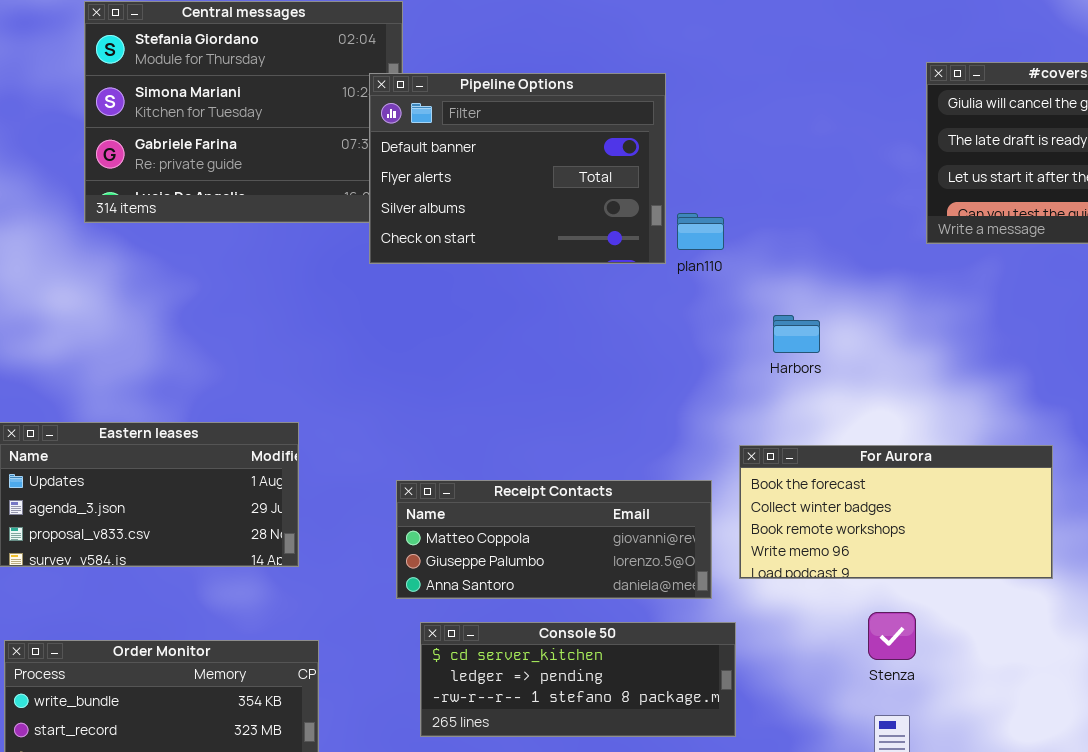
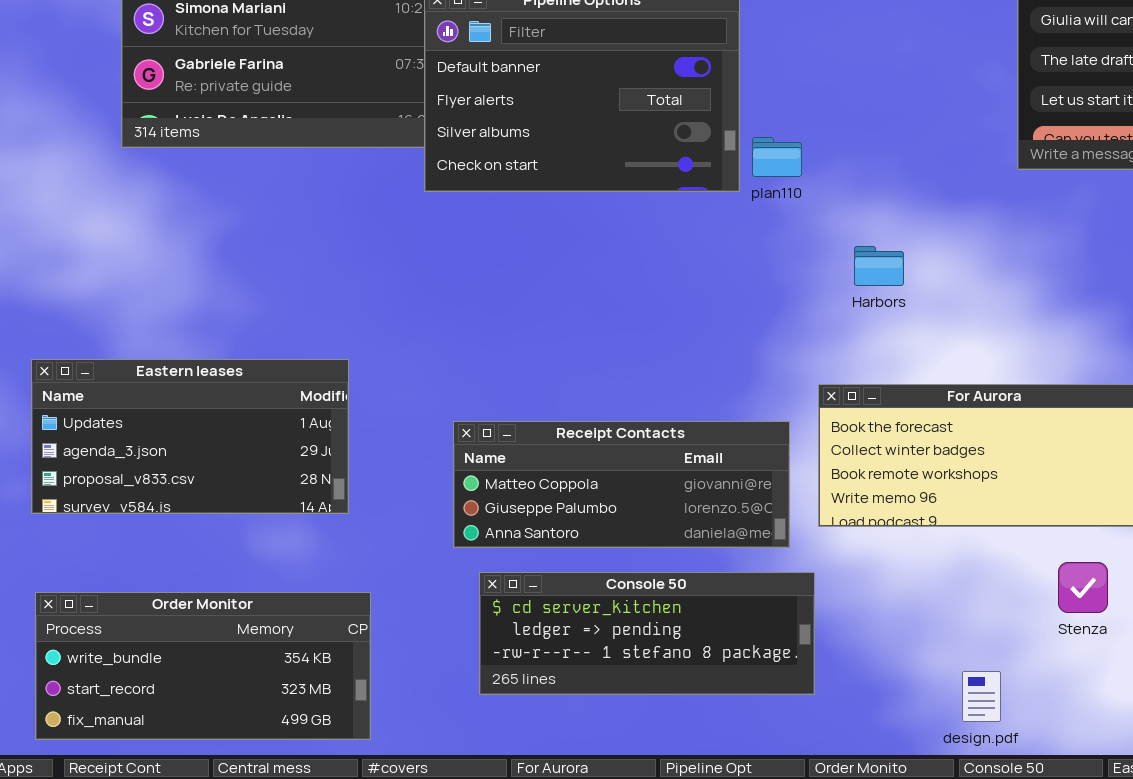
Stenza: [868,612,916,660] -> [1058,562,1108,613], moved

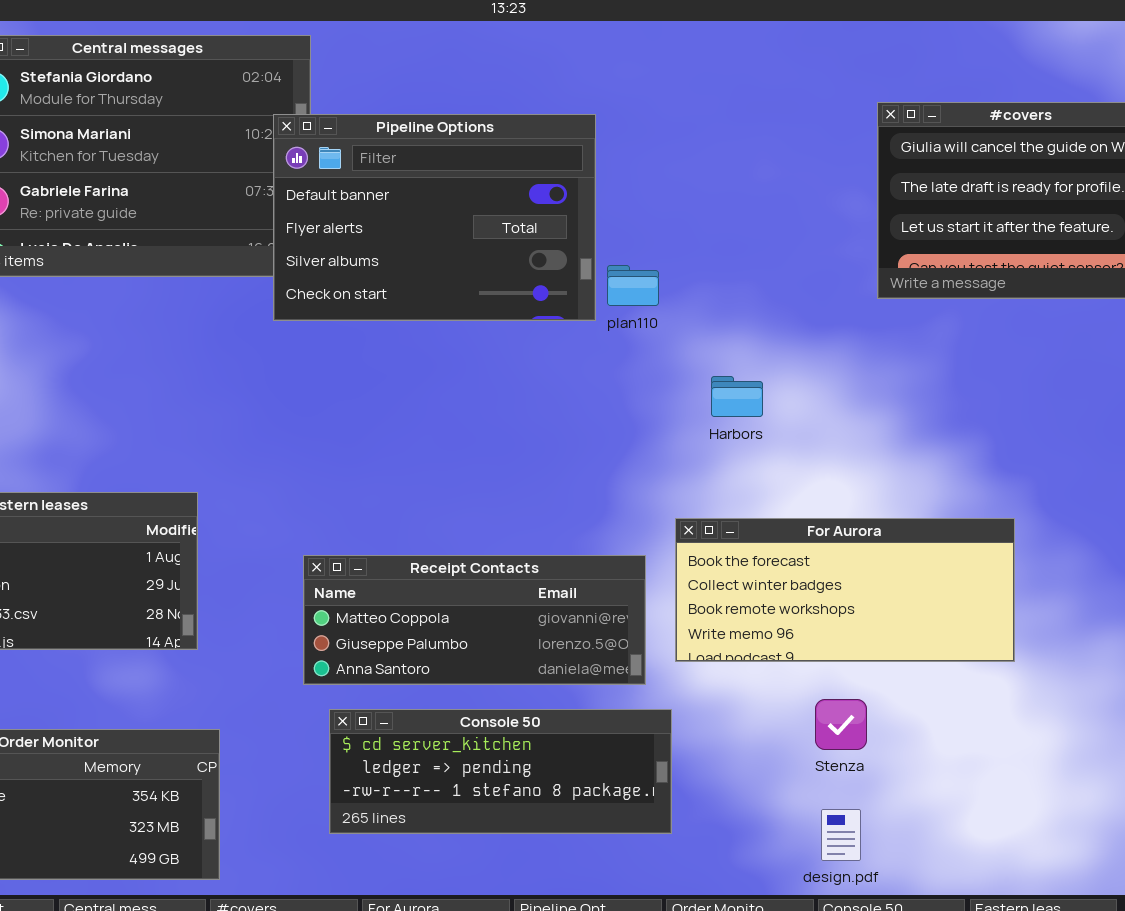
Stenza: [1058,562,1108,613] -> [815,699,867,750], moved

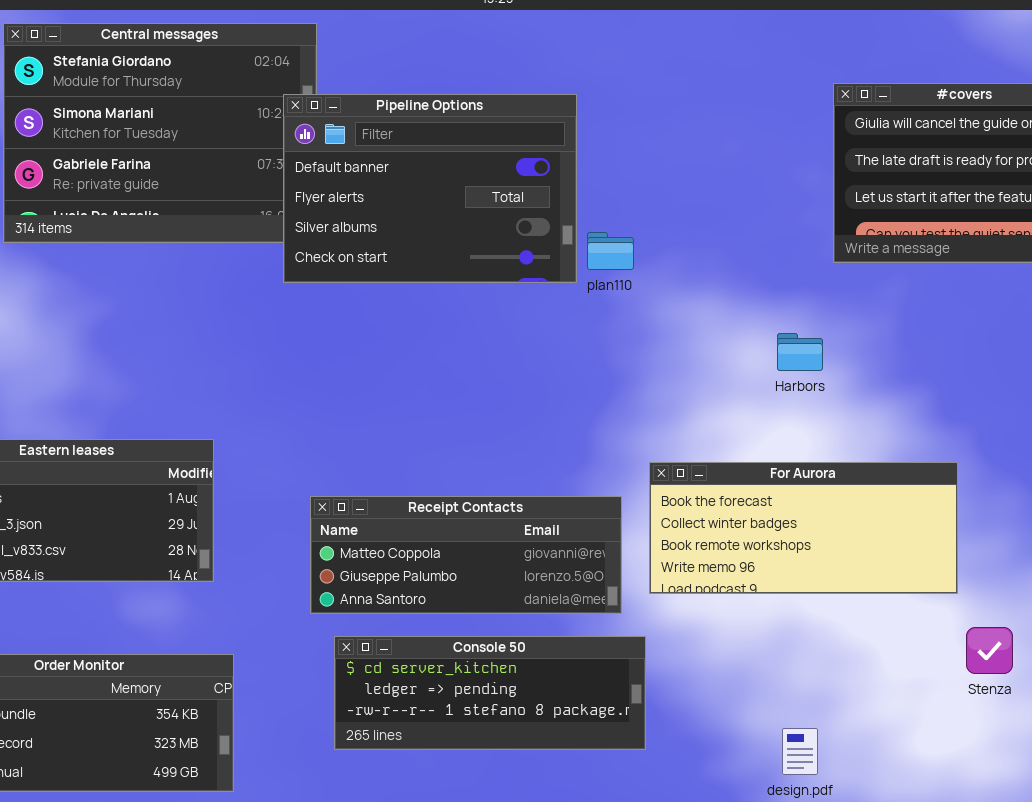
Harbors: [711,376,763,417] -> [777,333,823,371], moved
Stenza: [815,699,867,750] -> [966,627,1013,674], moved

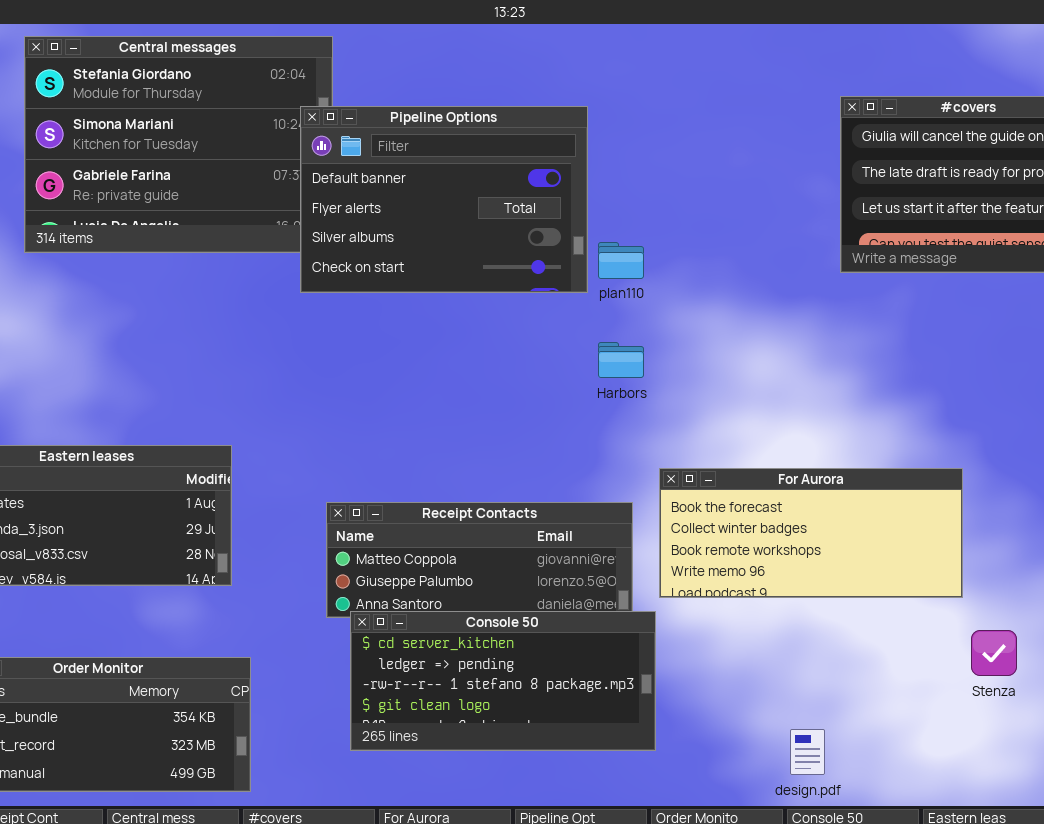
Harbors: [777,333,823,371] -> [598,342,644,378], moved
Console 50: [334,636,646,750] -> [350,611,656,751], resized

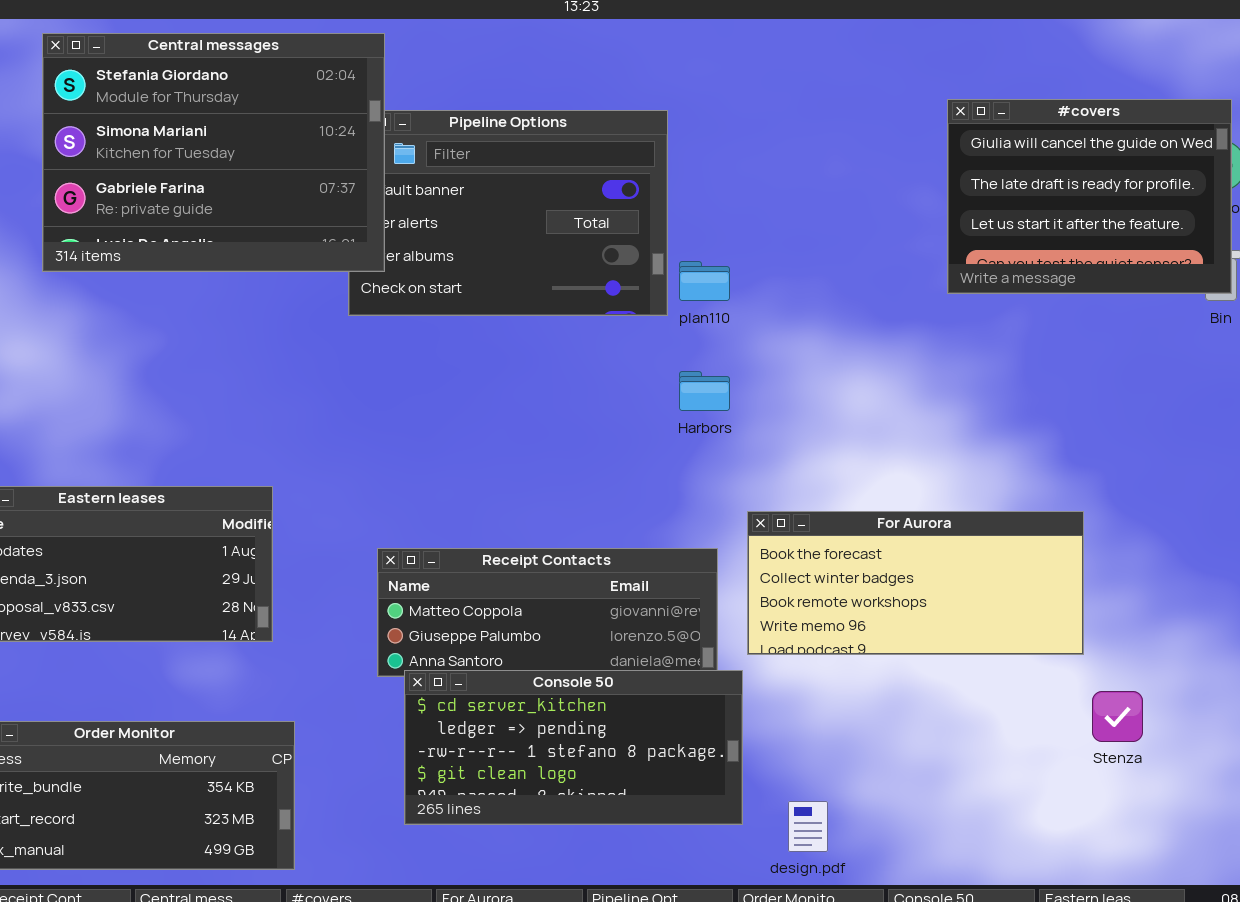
Central messages: [24,36,333,253] -> [42,33,385,272], raised
design.pdf: [790,729,825,775] -> [788,801,828,852], moved

